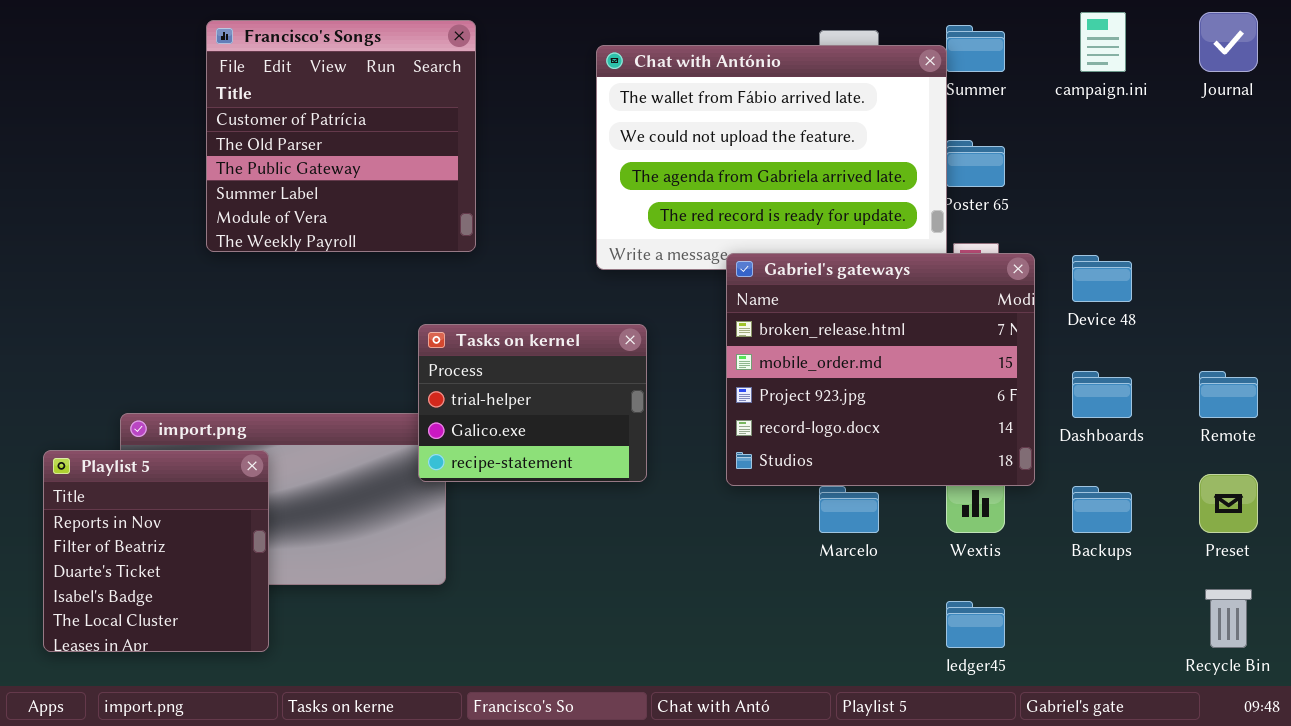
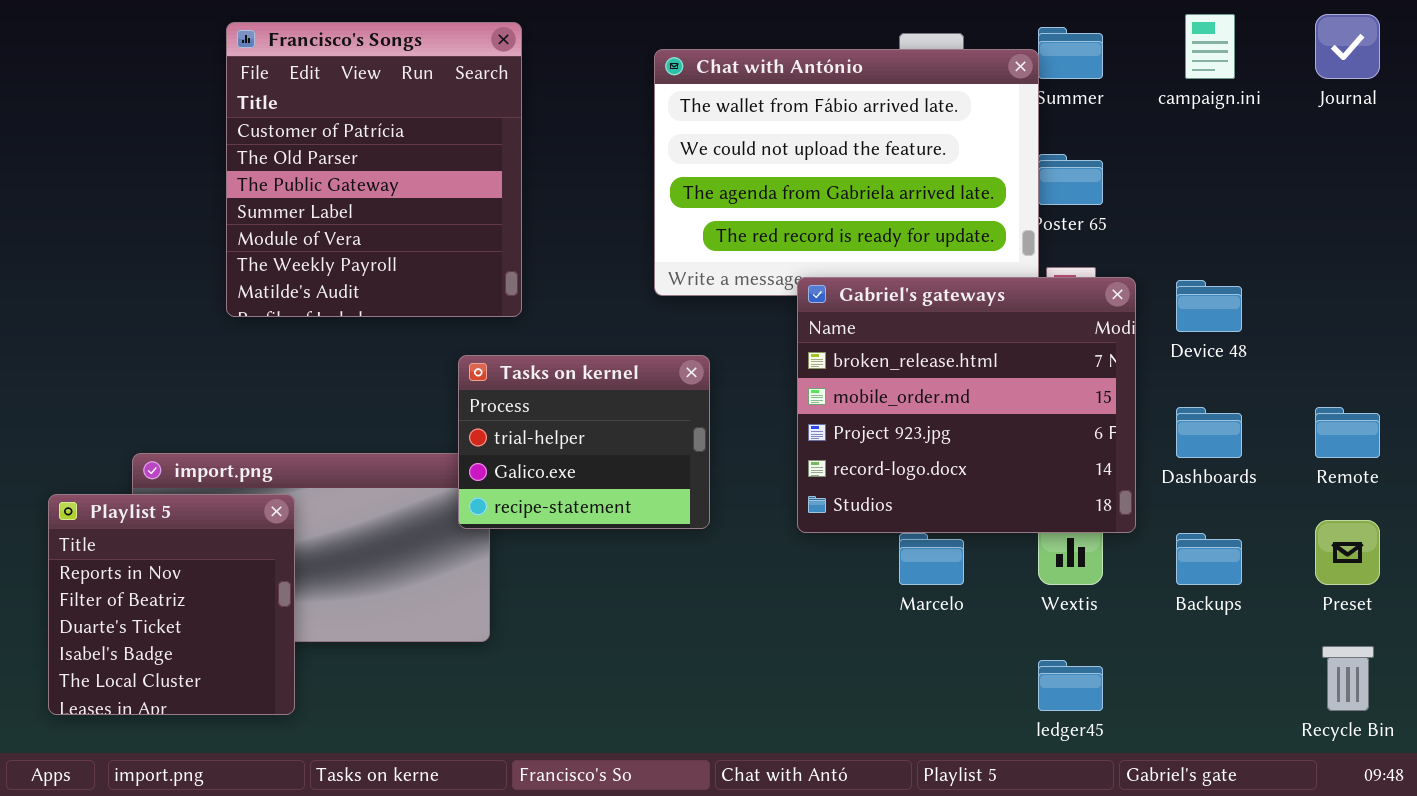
Francisco's Songs: [206,20,476,252] -> [226,22,522,317], resized

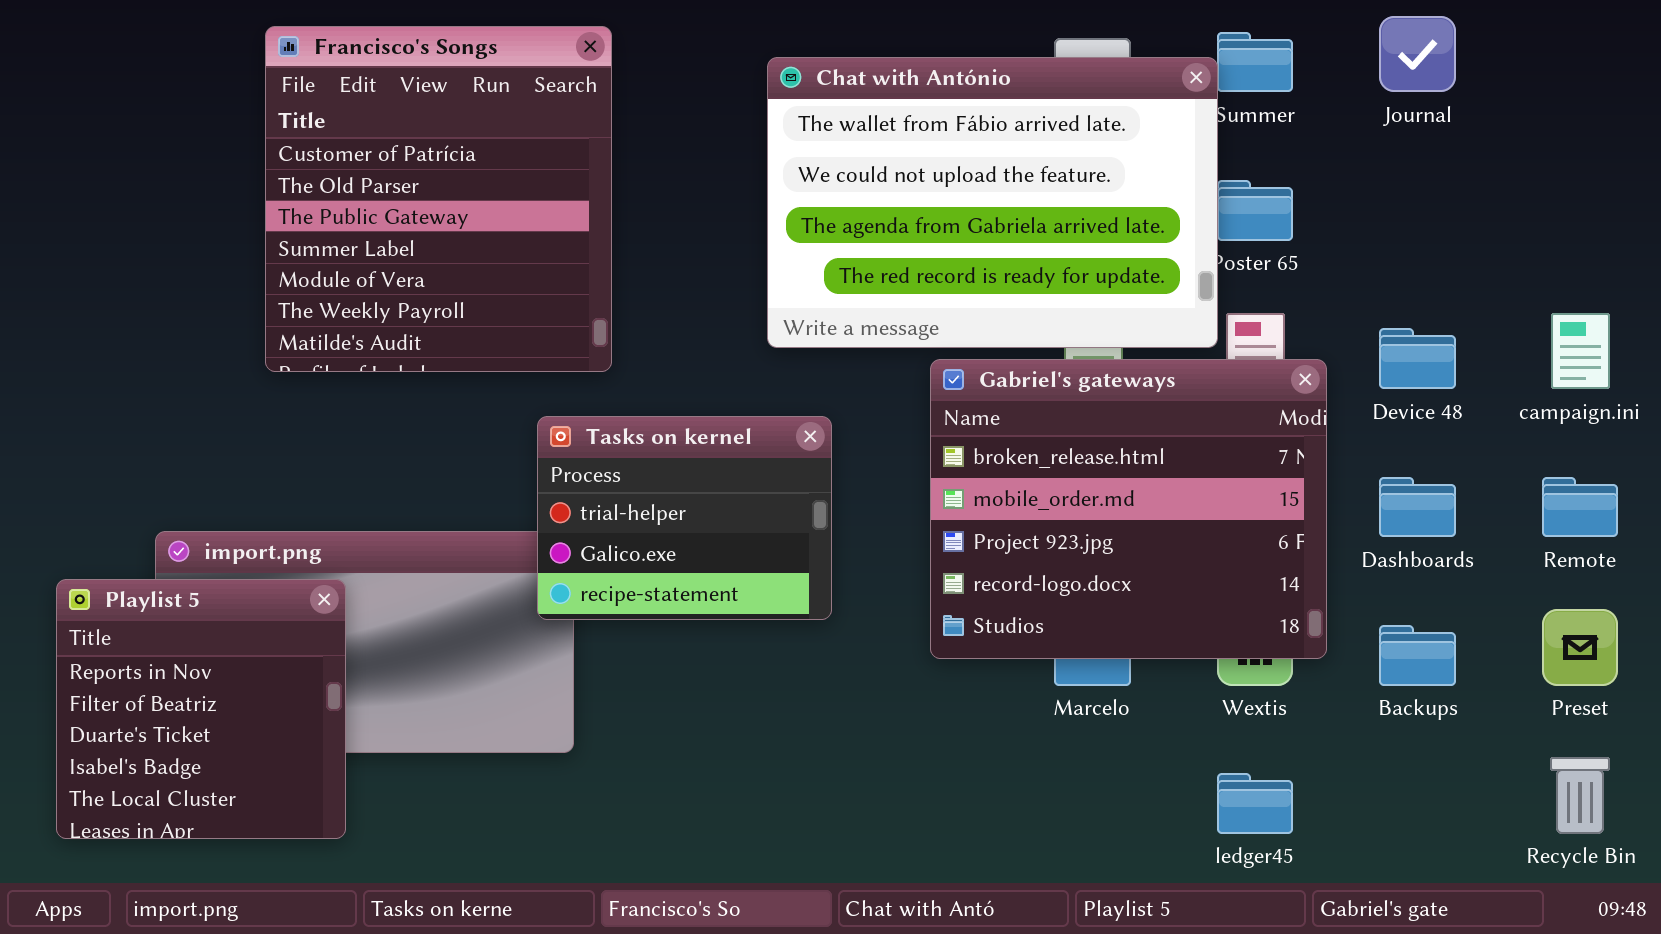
campaign.ini: [1185,14,1235,79] -> [1551,313,1610,389], moved
Journal: [1315,14,1380,79] -> [1379,16,1456,92], moved
Gabriel's gateways: [797,277,1136,533] -> [930,359,1327,659], moved

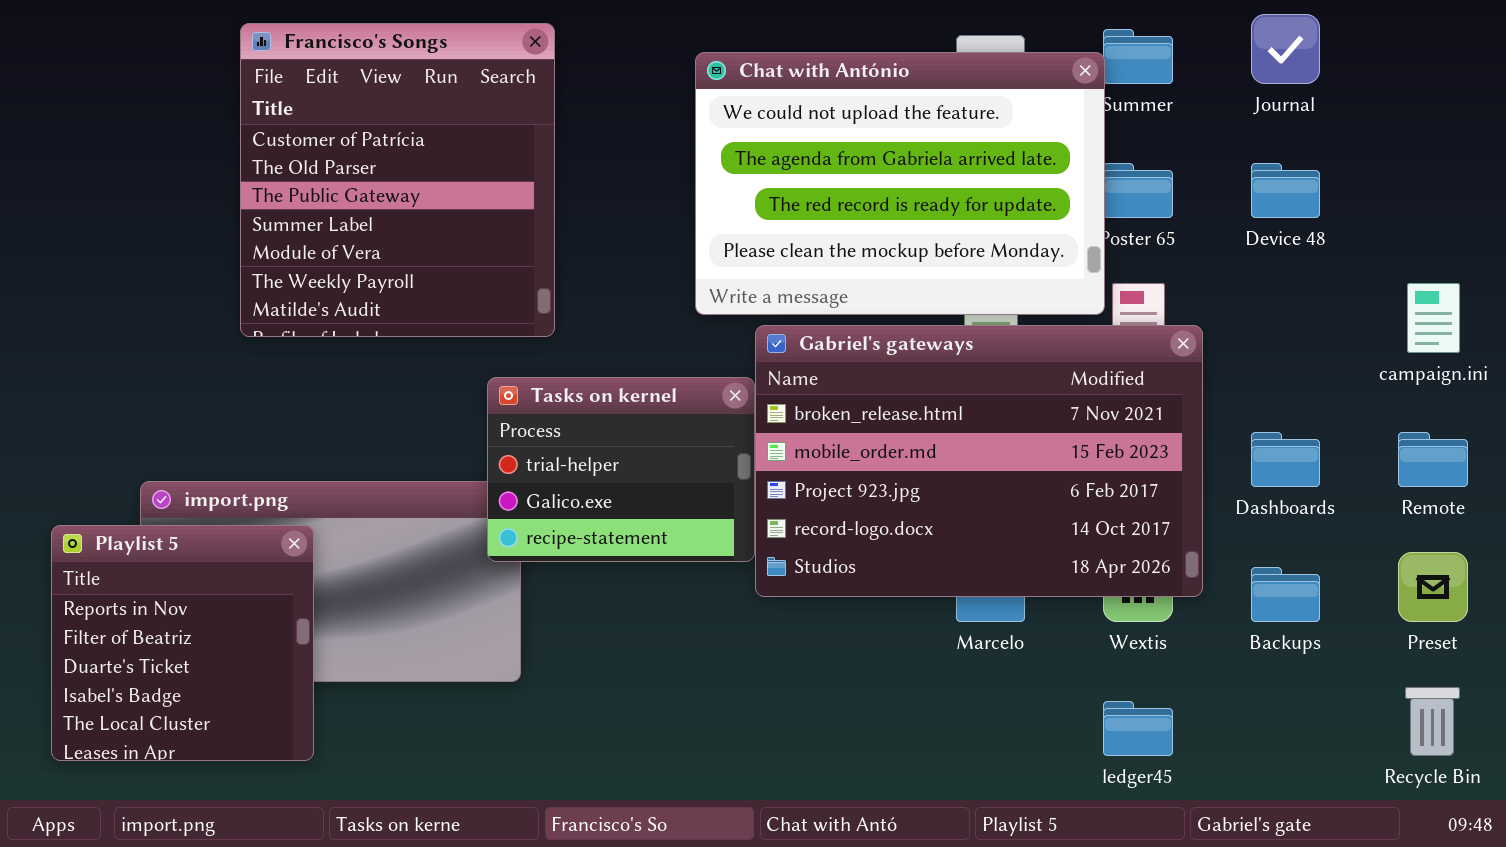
Chat with António: [767,57,1218,348] -> [695,52,1105,315], scrolled down 1 row
Device 48: [1379,328,1456,389] -> [1251,163,1320,218], moved
Gabriel's gateways: [930,359,1327,659] -> [755,325,1203,597], resized

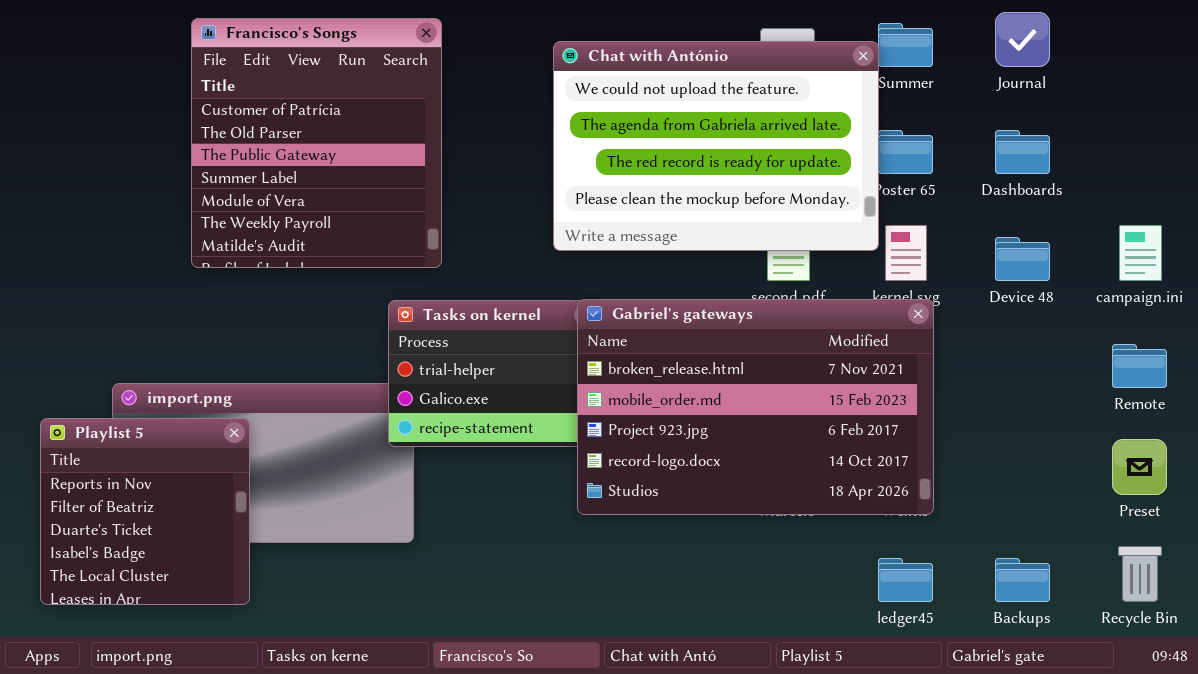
Device 48: [1251,163,1320,218] -> [995,237,1050,281], moved
Gabriel's gateways: [755,325,1203,597] -> [577,299,934,515], moved
Dashboards: [1251,432,1320,487] -> [995,130,1050,174], moved
Backups: [1251,567,1320,622] -> [995,558,1050,602], moved

